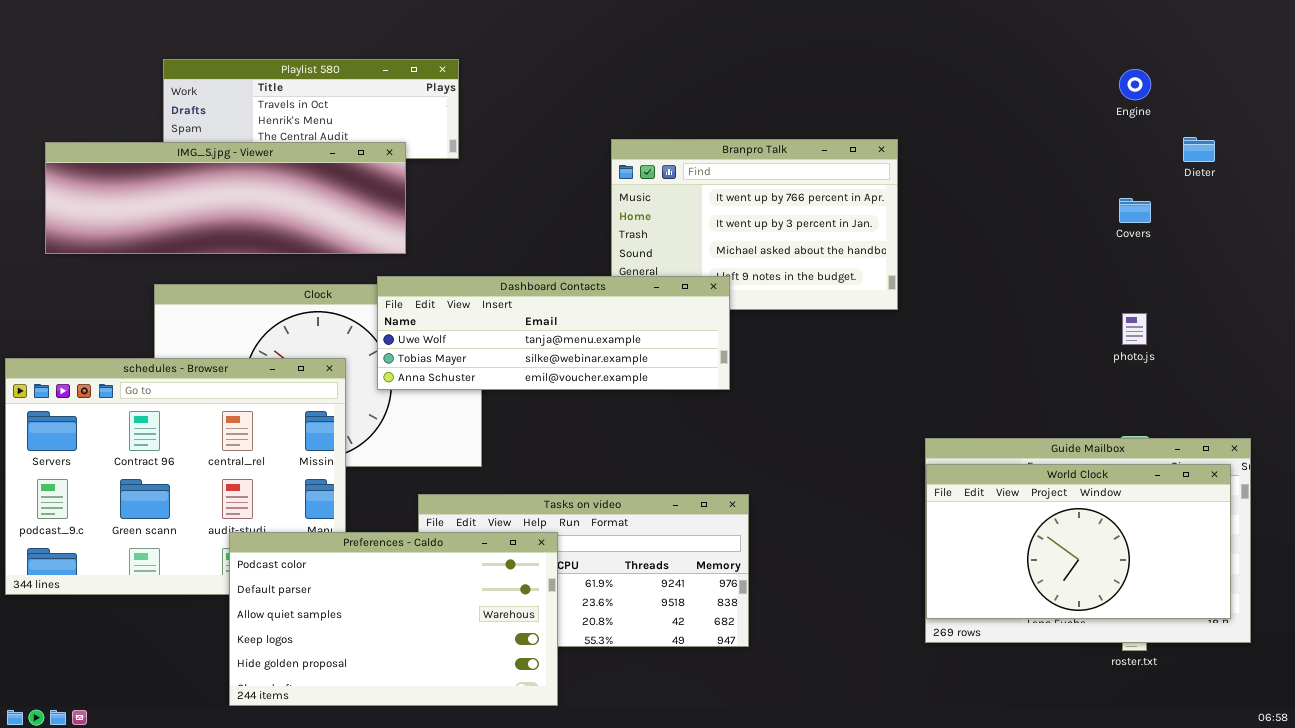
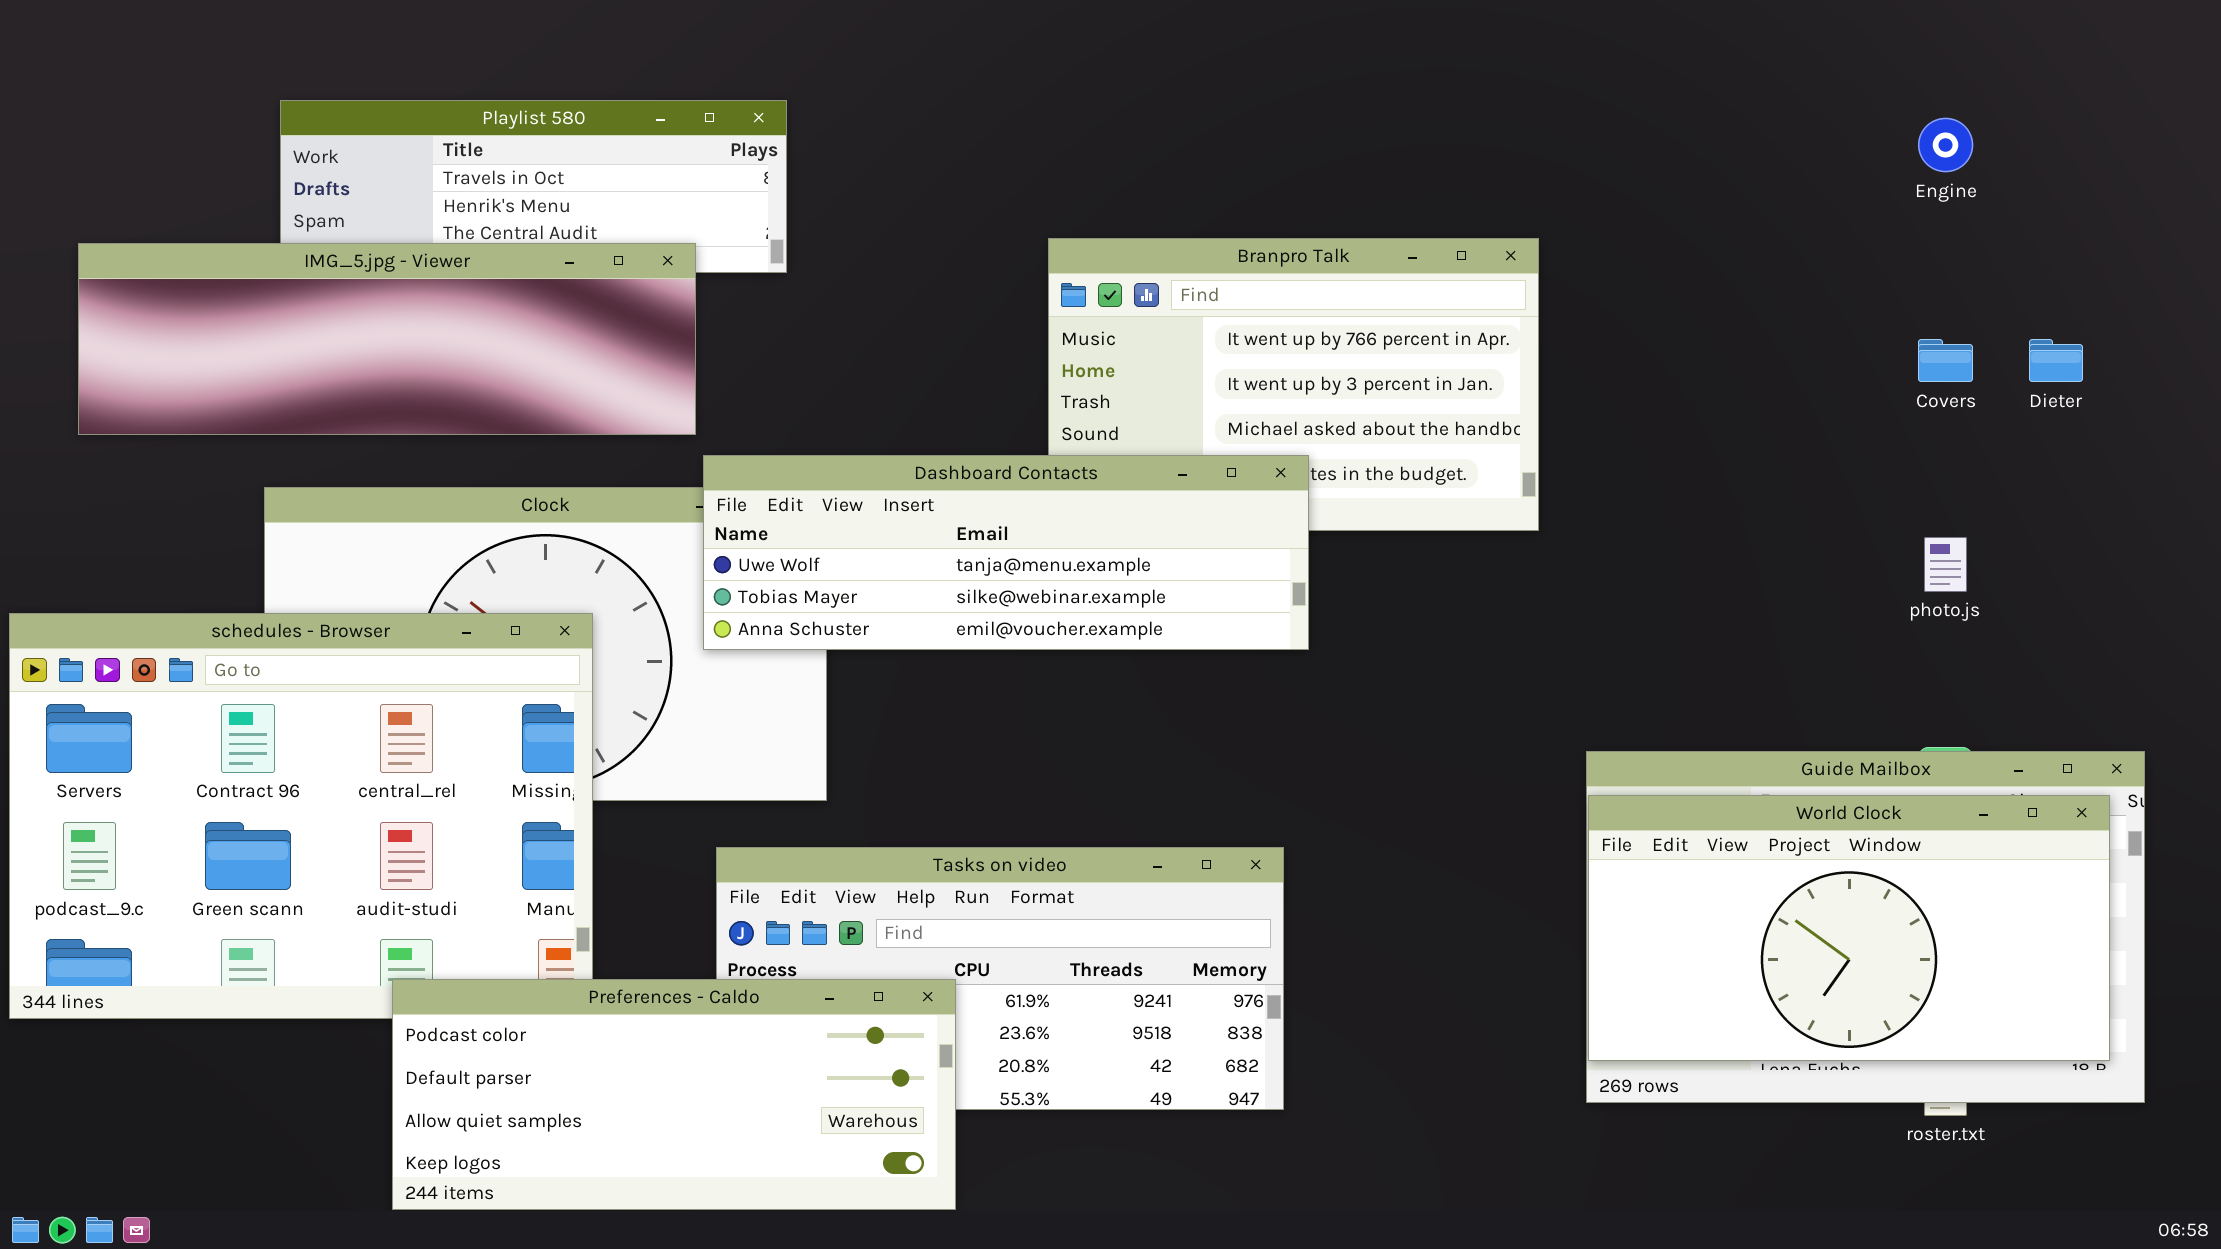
Dieter: [1183,137,1215,162] -> [2029,339,2083,382], moved
Dashboard Contacts: [377,276,730,390] -> [703,455,1309,650], moved
Preferences - Caldo: [229,532,558,706] -> [392,979,956,1210], resized

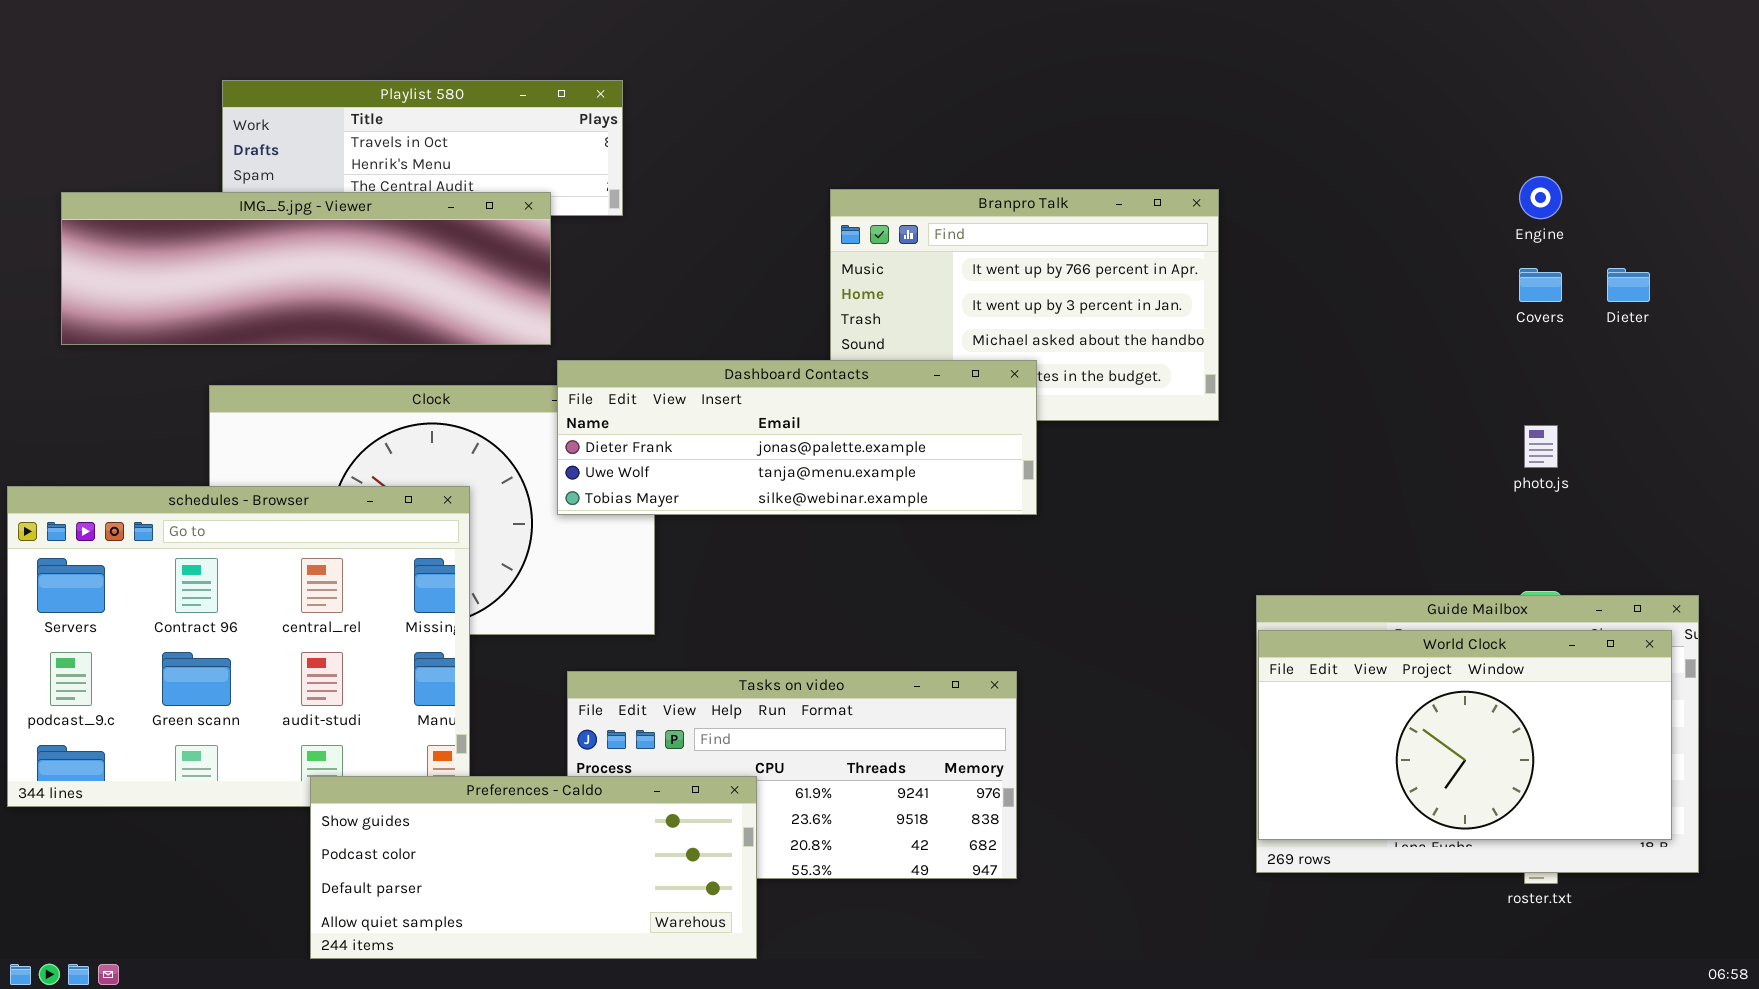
Engine: [1918,118,1973,172] -> [1519,176,1562,219], moved
Dashboard Contacts: [703,455,1309,650] -> [557,360,1037,515], scrolled up 1 row
Preferences - Caldo: [392,979,956,1210] -> [310,776,757,959], scrolled up 1 row

